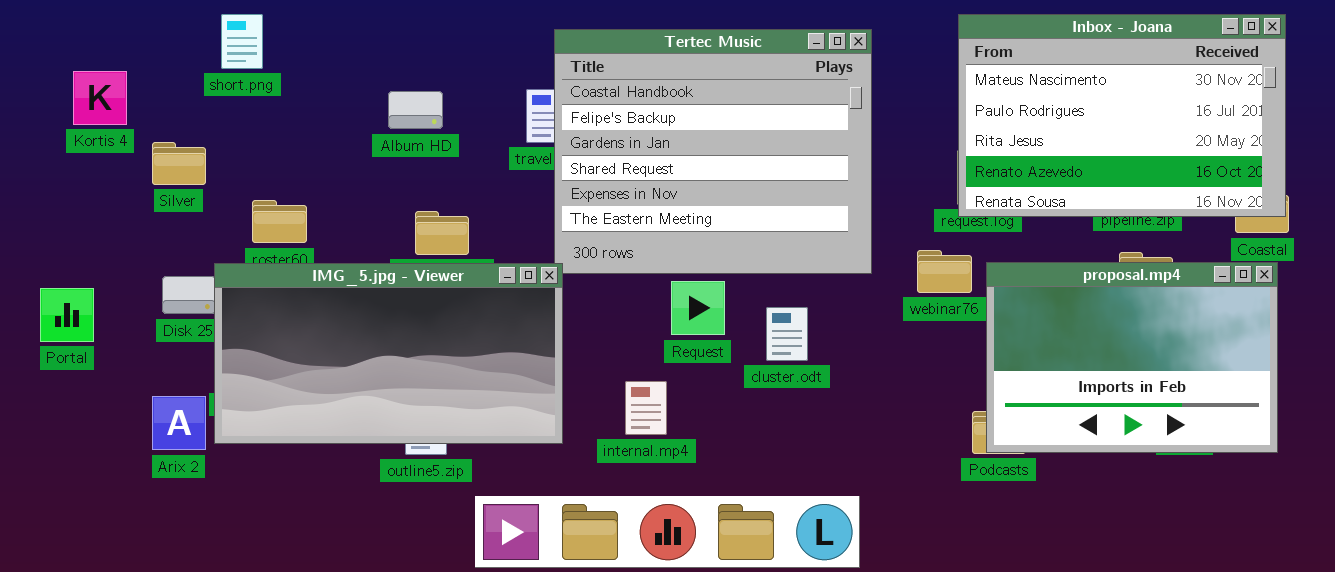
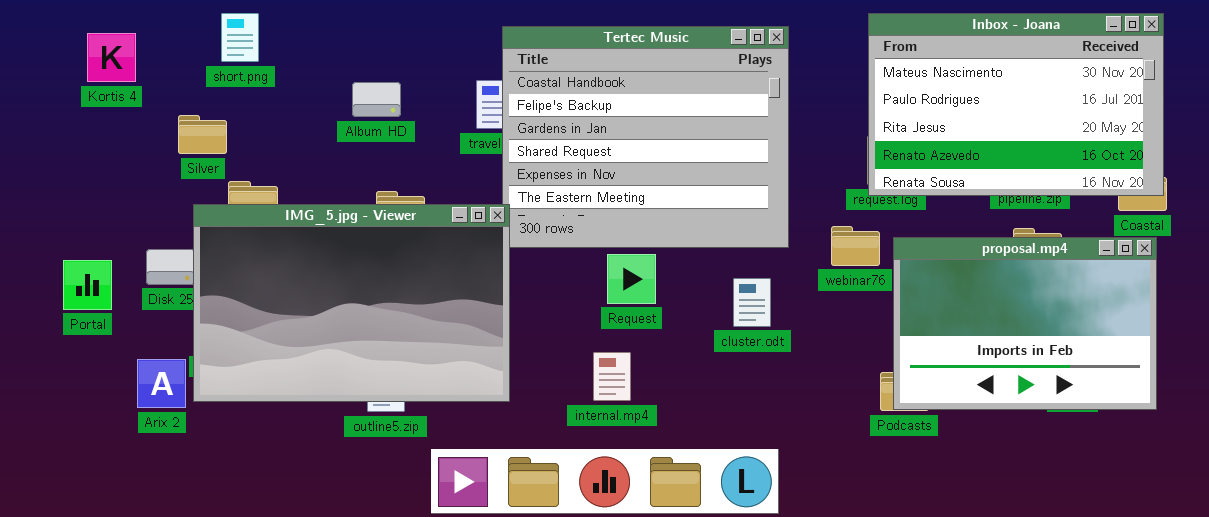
short.png: [221,14,263,69] -> [221,13,259,62], moved
Kortis 4: [73,71,127,125] -> [87,33,136,82], moved
Silver: [152,142,206,185] -> [178,115,227,154], moved
IMG_5.jpg - Viewer: [214,263,563,444] -> [193,204,510,402], resized
Portal: [40,288,94,342] -> [63,260,112,310], moved
cluster.odt: [766,307,808,361] -> [733,278,771,327], moved
internal.mp4: [625,381,667,435] -> [593,352,631,401], moved

